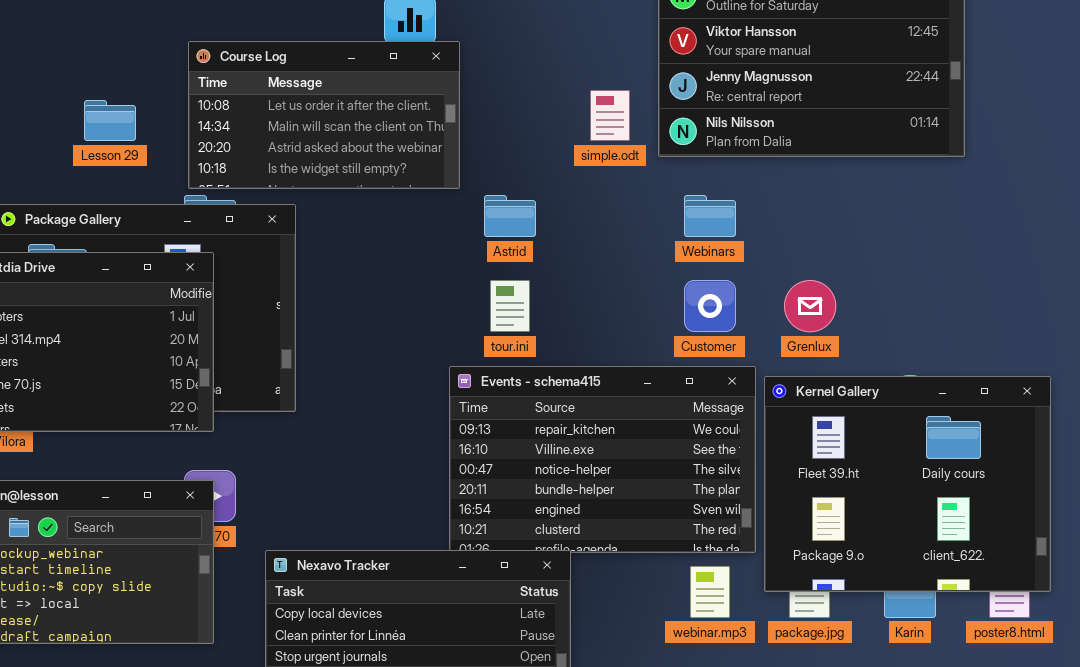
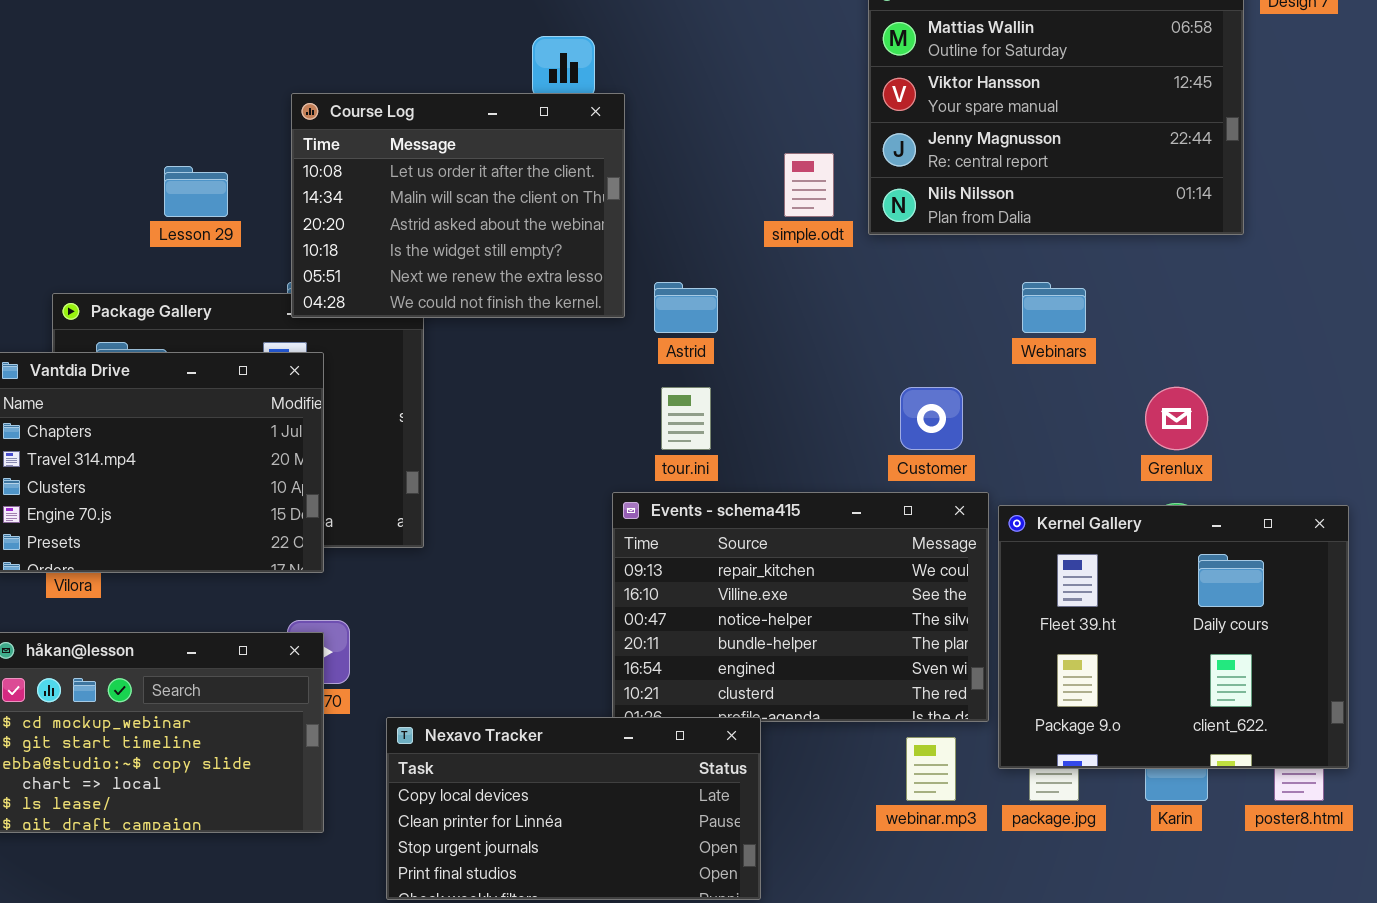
Course Log: [188,41,460,189] -> [291,93,625,318], resized
Webinars: [684,195,736,237] -> [1022,282,1086,333], moved
Grenlux: [784,280,836,332] -> [1145,387,1208,450], moved

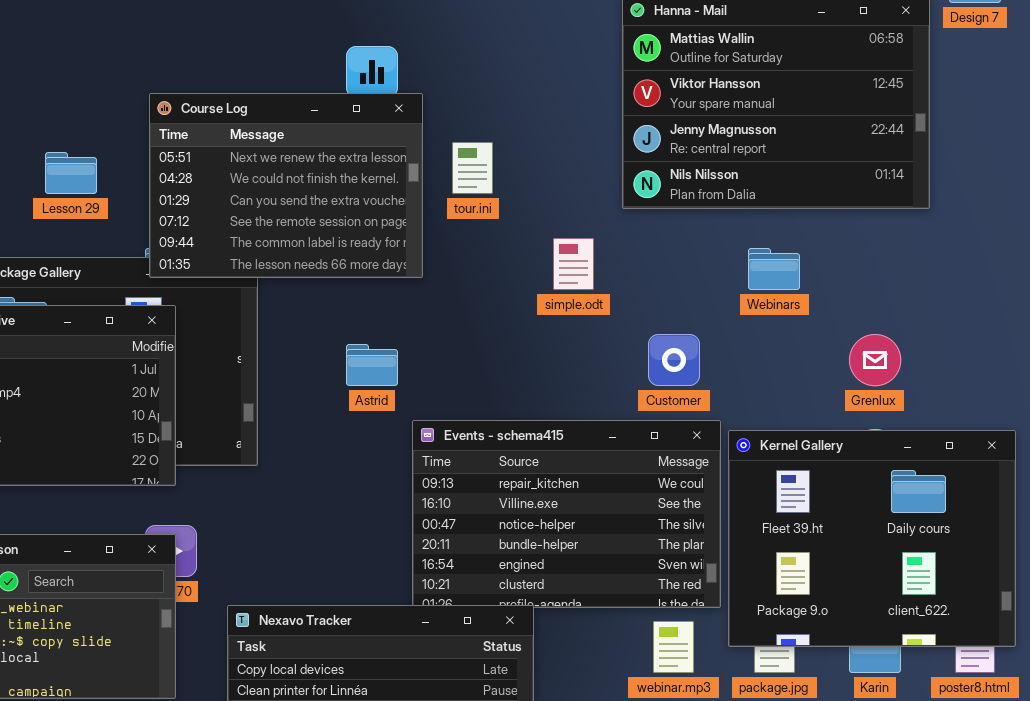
Course Log: [291,93,625,318] -> [149,93,423,278], scrolled down 4 rows
simple.odt: [784,153,834,217] -> [553,238,594,290], moved
Astrid: [654,282,718,333] -> [346,344,398,386], moved
tour.ini: [661,387,711,450] -> [452,142,493,194], moved

